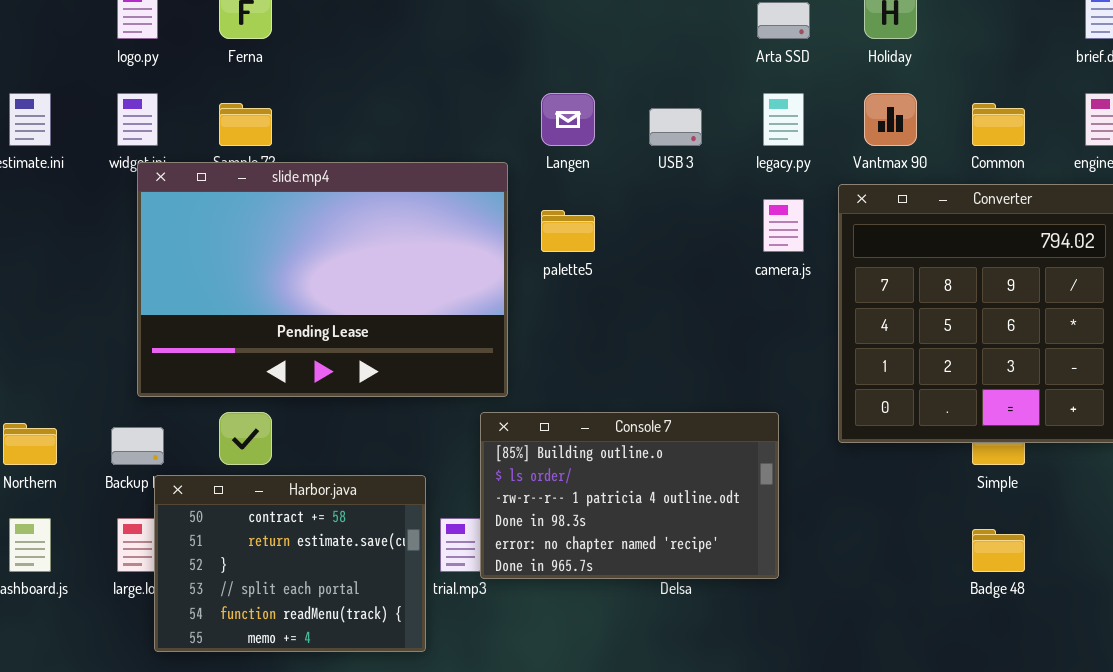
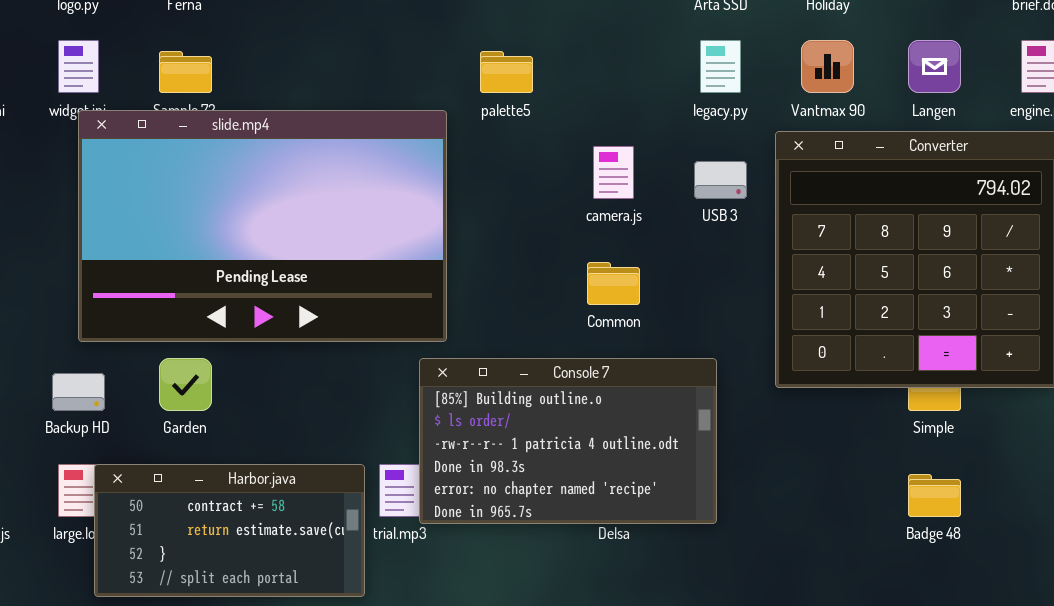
Langen: [541,93,595,146] -> [908,40,961,93], moved
Common: [972,103,1025,146] -> [587,262,640,305], moved
USB 3: [649,108,702,146] -> [694,161,747,199], moved
camera.js: [763,199,804,252] -> [593,146,634,199], moved
palette5: [541,210,595,252] -> [480,51,533,93], moved
Harbor.java: [154,475,426,652] -> [94,464,365,597], resized

